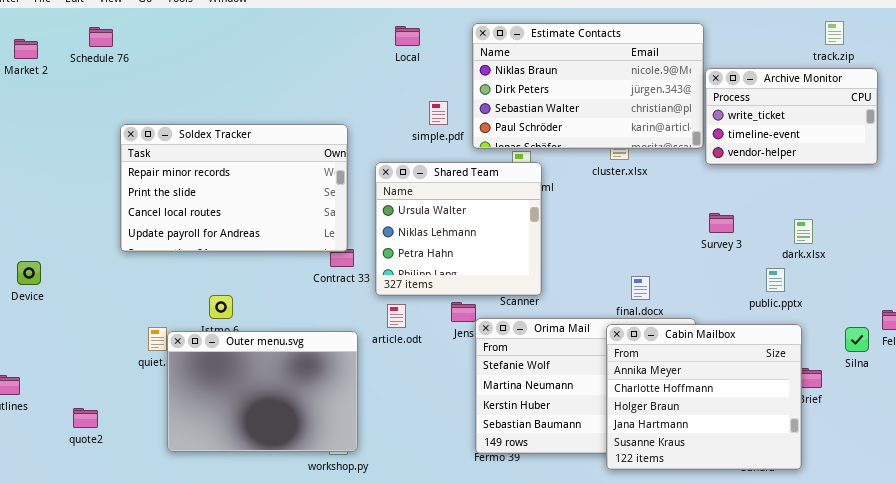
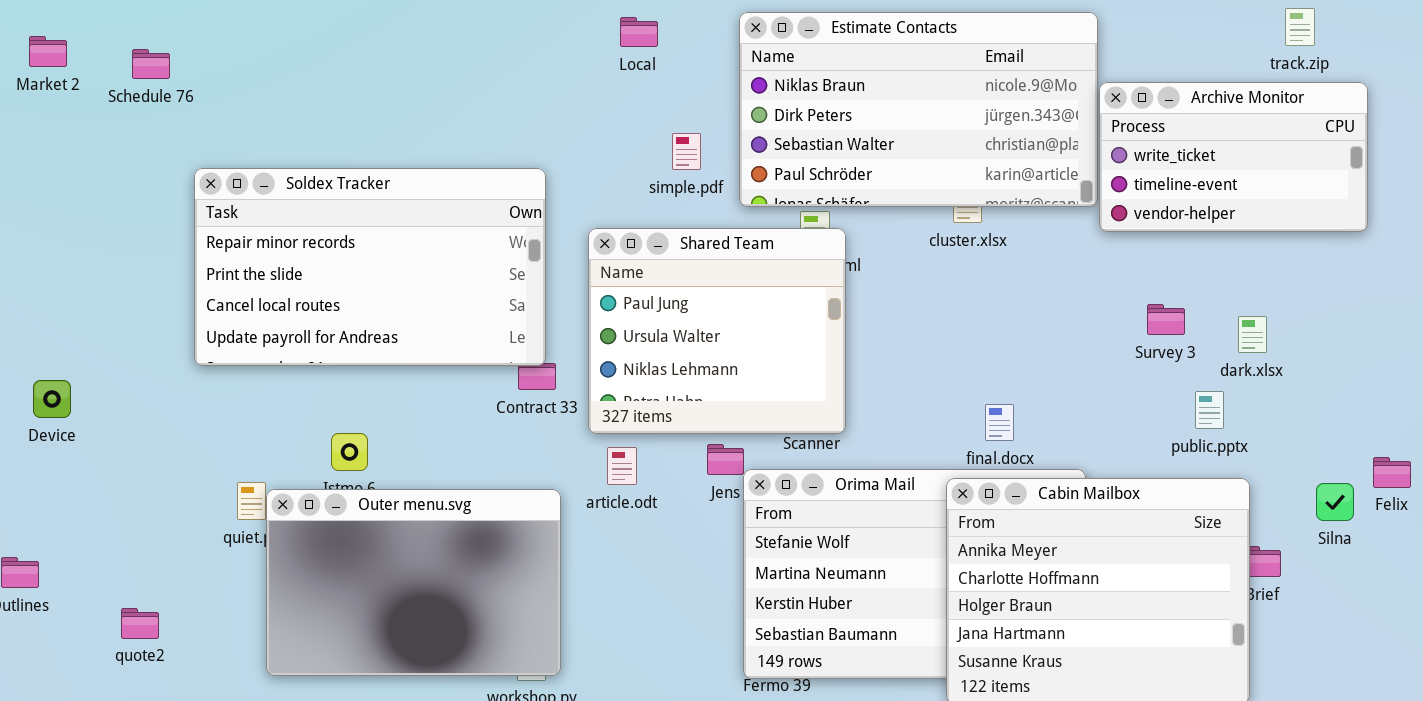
Schedule 76: [89,27,113,47] -> [132,49,170,79], moved
Shared Team: [375,162,542,296] -> [588,228,846,434], scrolled up 1 row
Survey 3: [709,213,734,233] -> [1147,304,1185,335], moved

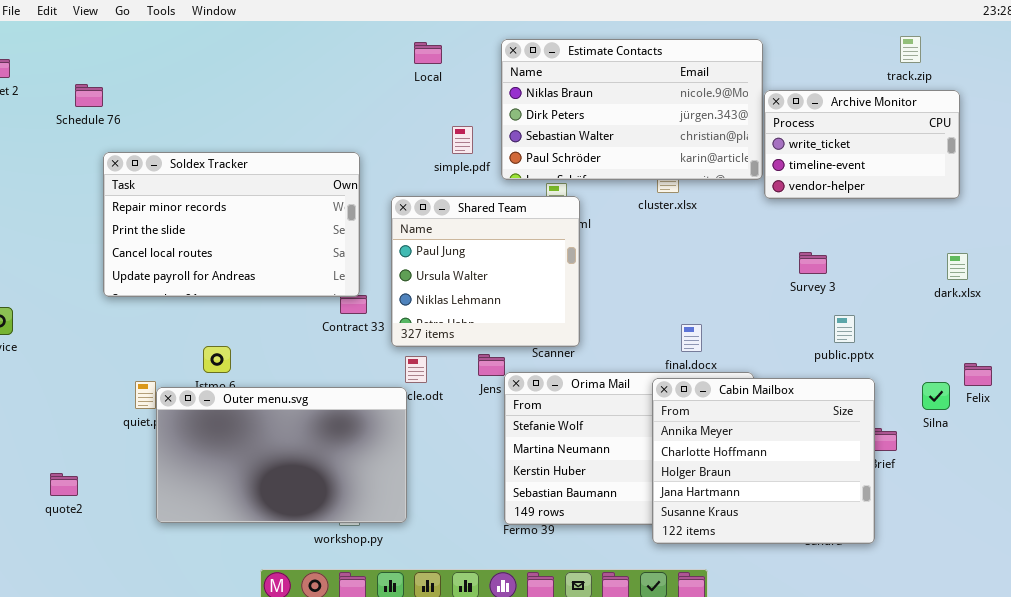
Schedule 76: [132,49,170,79] -> [75,84,103,107], moved
dark.xlsx: [1238,316,1267,353] -> [947,253,968,280], moved
Outer menu.svg: [266,489,561,676] -> [156,387,407,523], resized

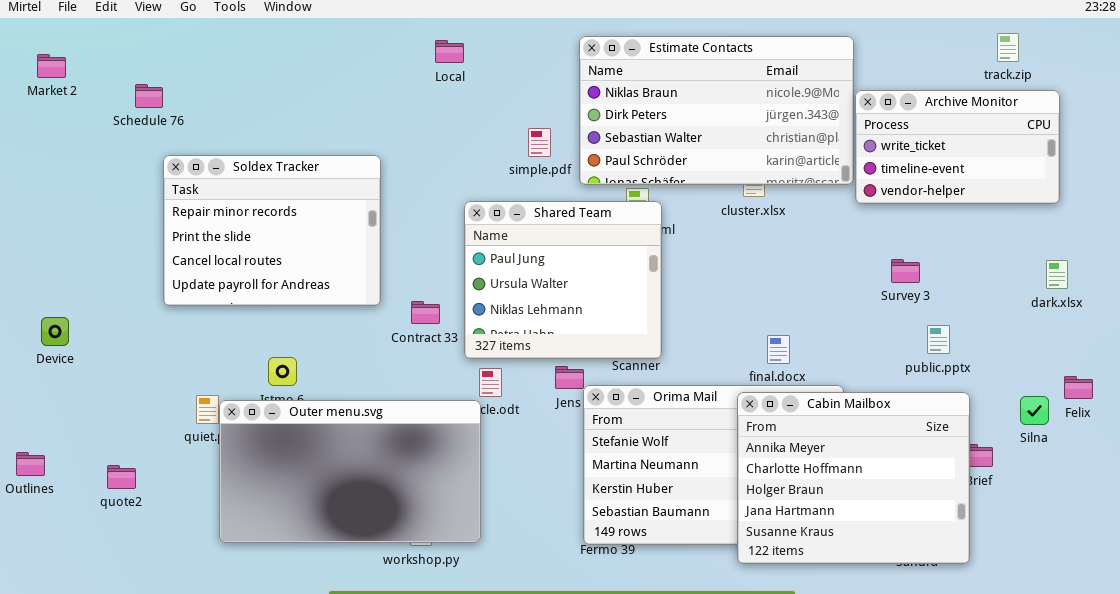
Local: [414,42,442,64] -> [435,40,464,63], moved
Soldex Tracker: [103,152,360,297] -> [163,155,381,306], resized
quote2: [50,473,78,496] -> [107,465,136,489], moved

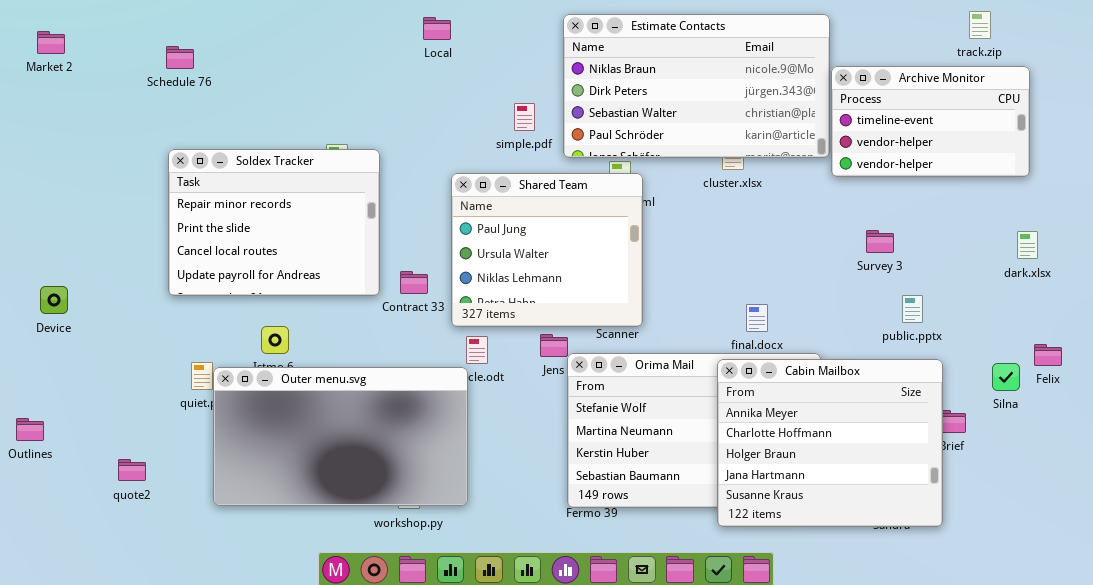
Schedule 76: [135,84,163,108] -> [166,46,194,69], moved
Archive Monitor: [855,90,1060,204] -> [831,66,1030,177], scrolled down 1 row
Soldex Tracker: [163,155,381,306] -> [168,149,380,296], moved
quote2: [107,465,136,489] -> [118,459,146,481], moved

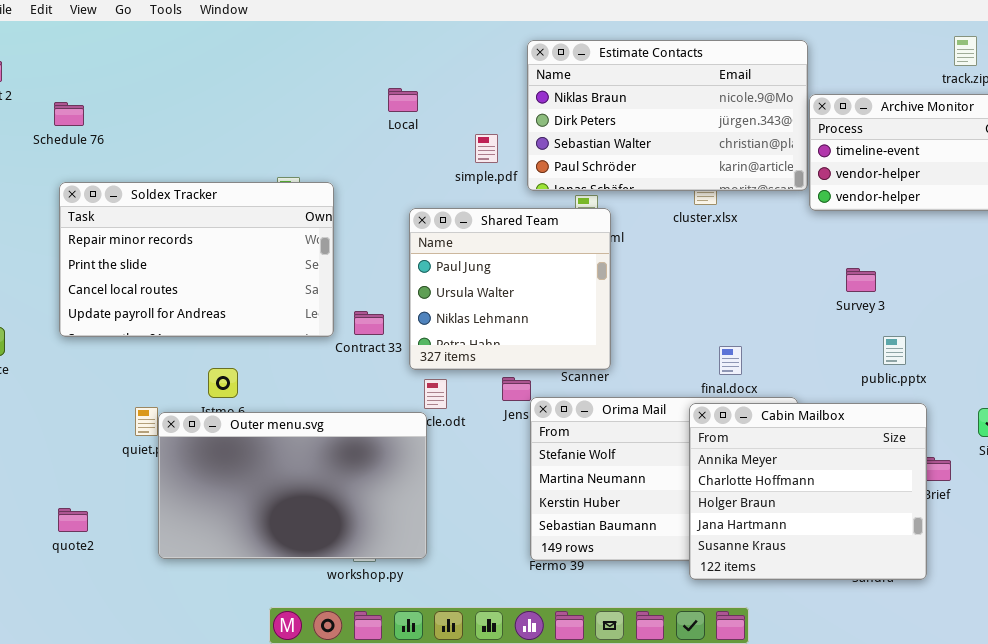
Local: [423,17,451,40] -> [388,88,418,112], moved
Schedule 76: [166,46,194,69] -> [54,102,84,126], moved
Soldex Tracker: [168,149,380,296] -> [59,182,334,337], resized

